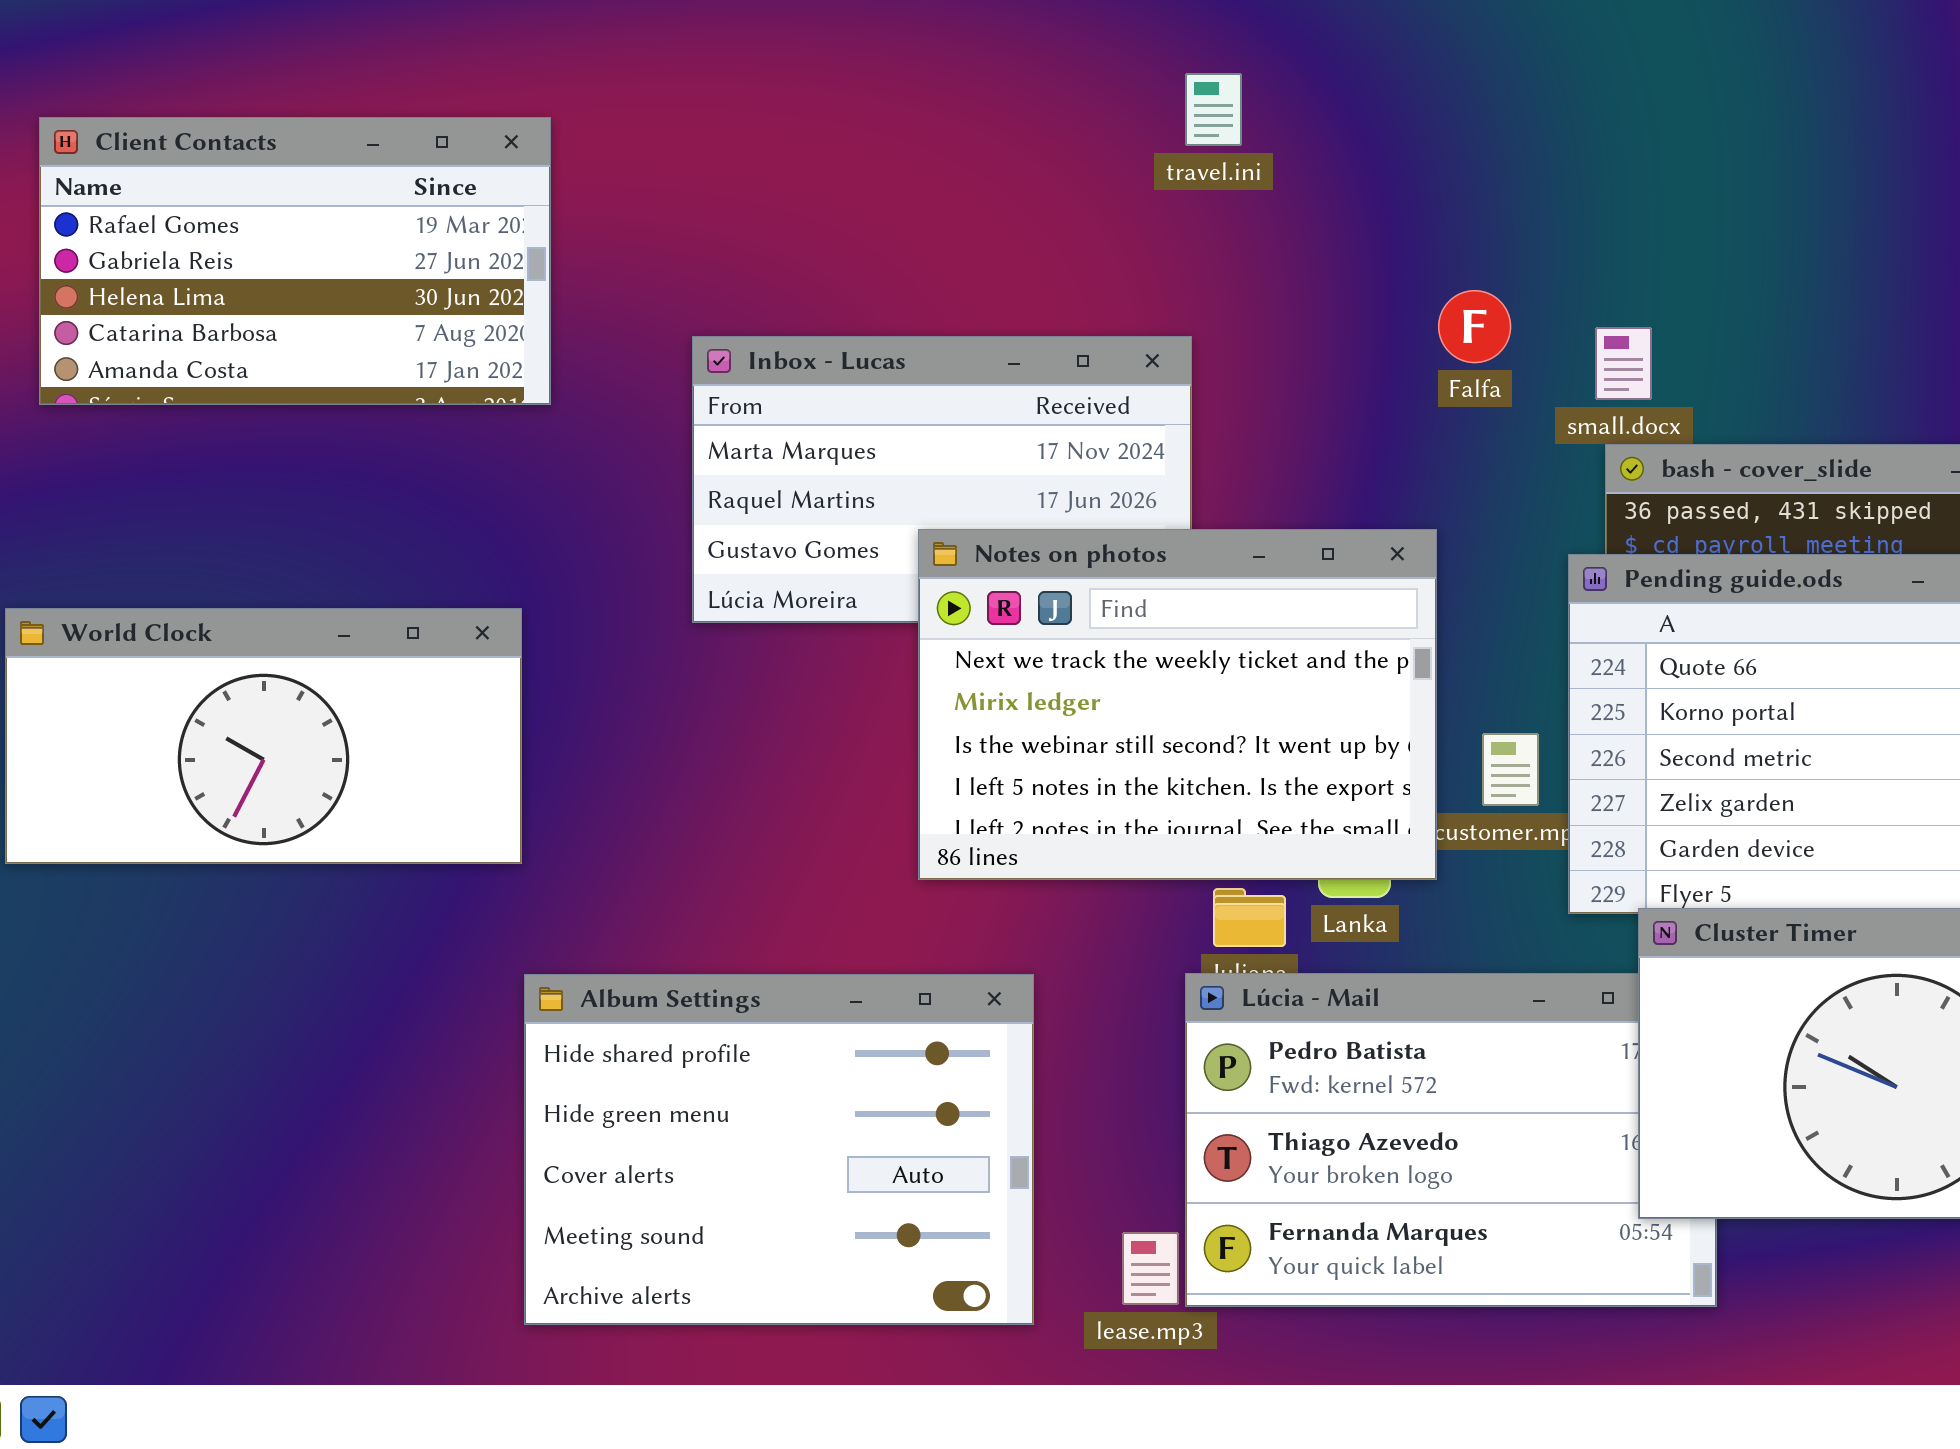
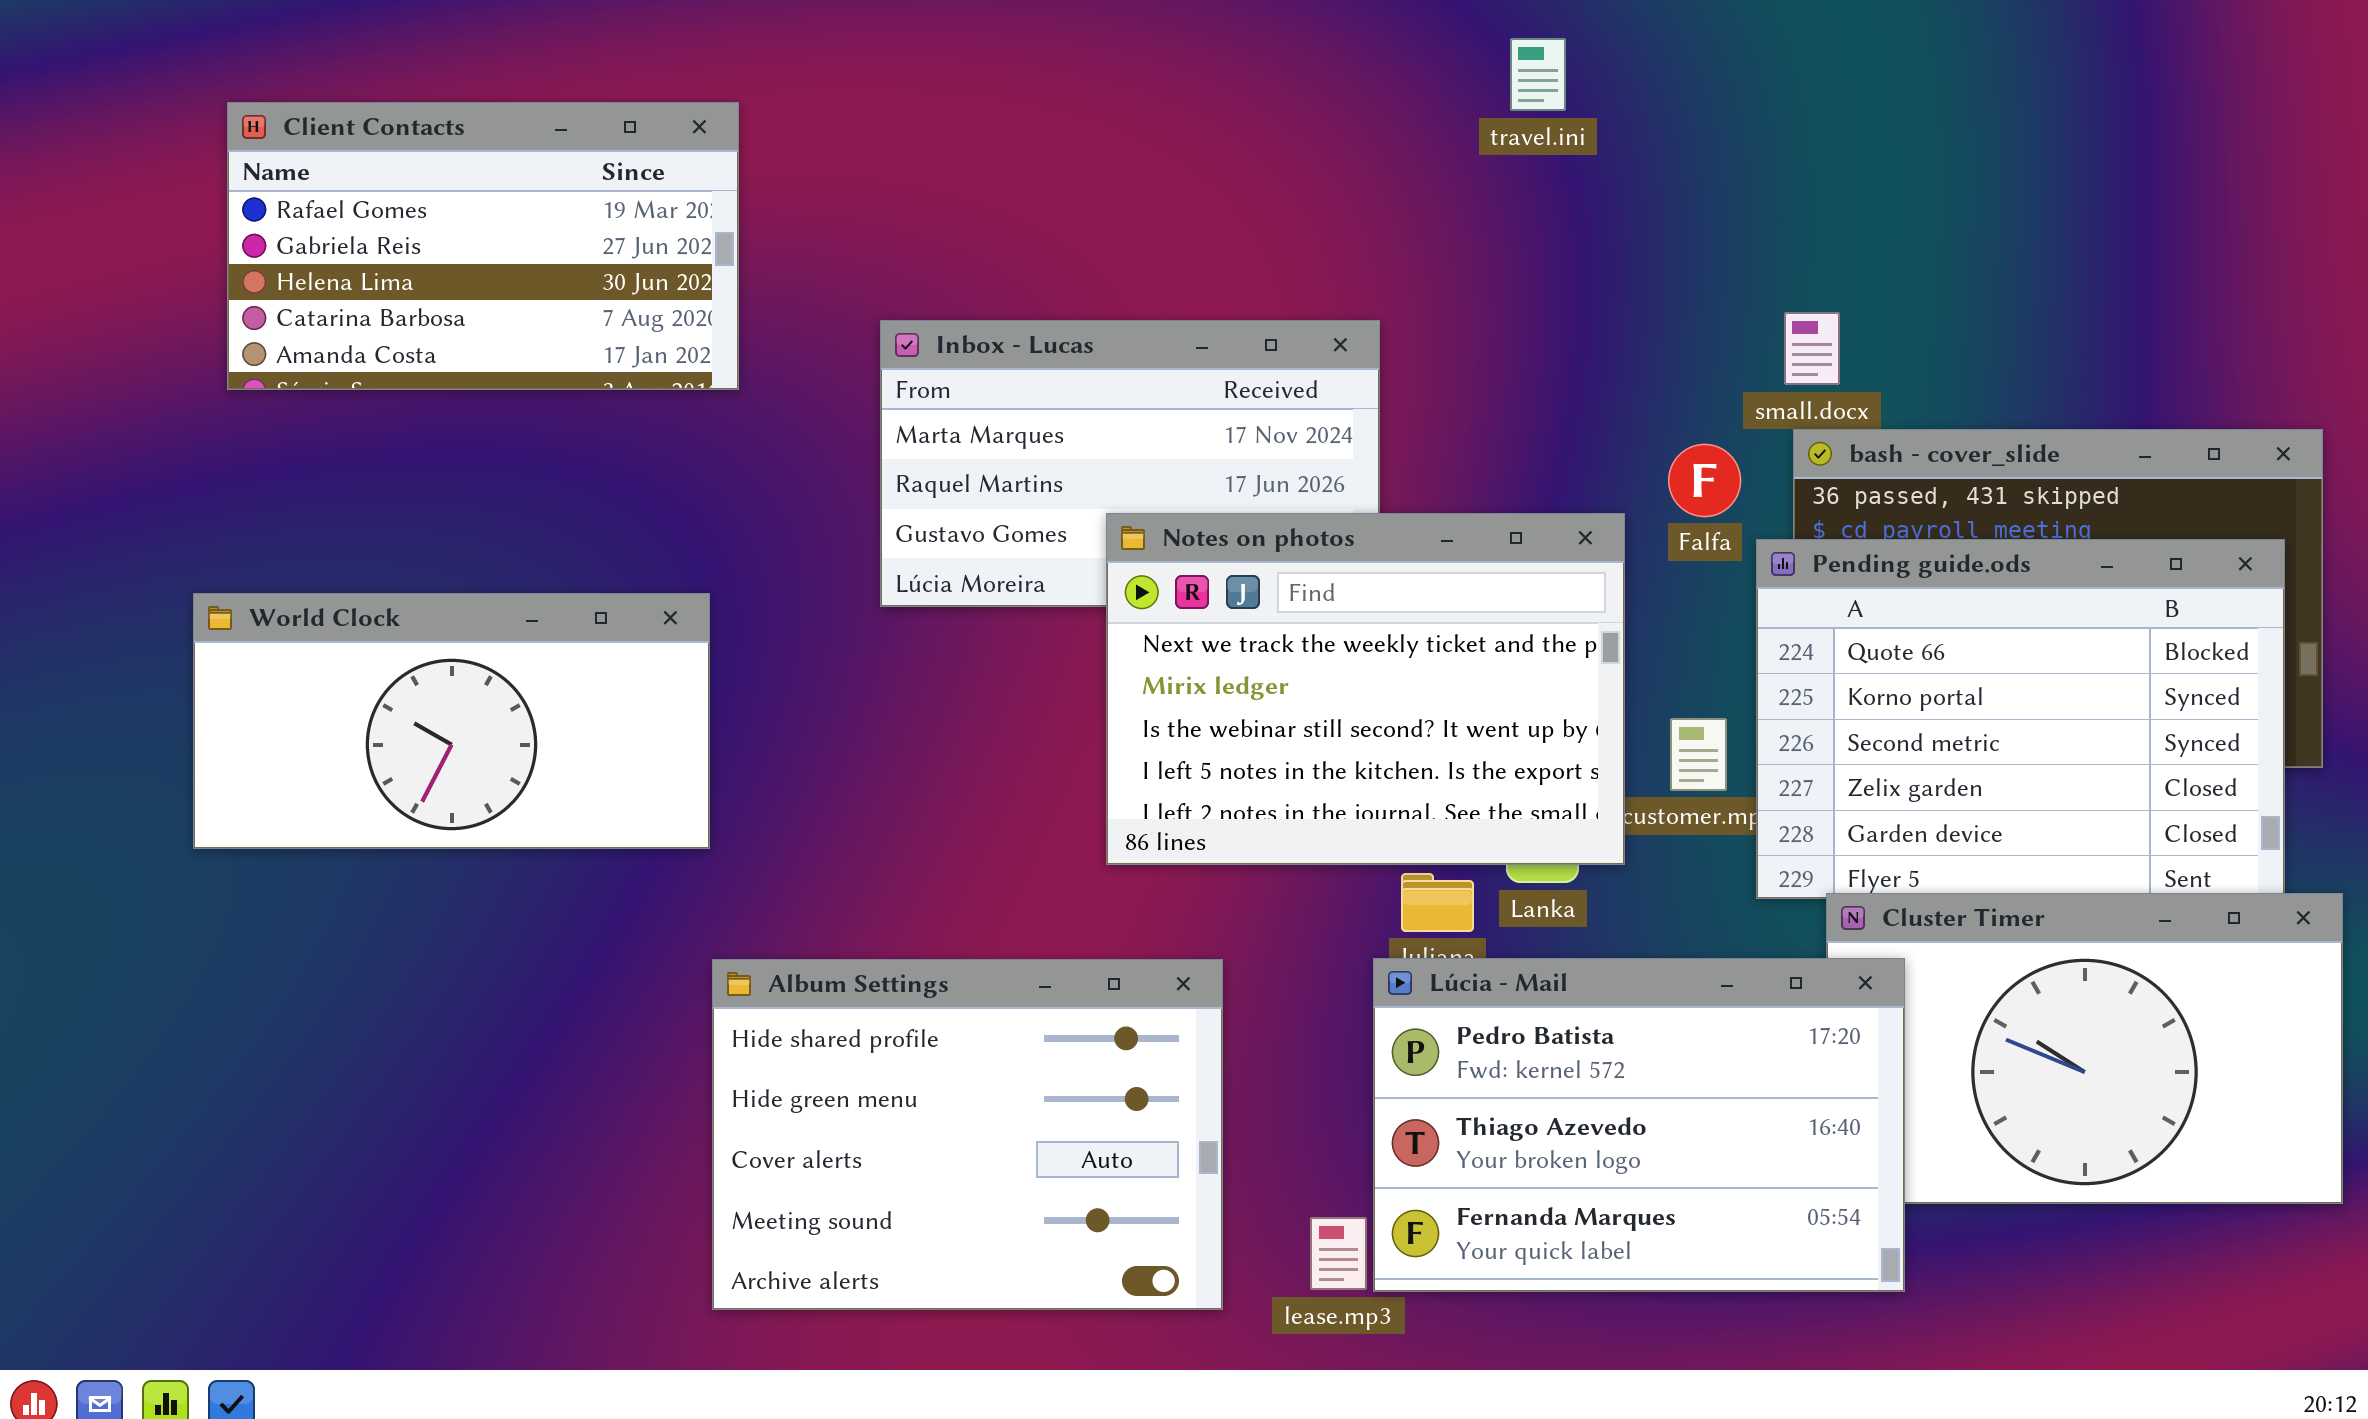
travel.ini: [1185,73,1242,146] -> [1510,38,1566,111], moved
Falfa: [1438,290,1511,363] -> [1668,444,1741,517], moved
Lúcia - Mail: [1185,973,1717,1307] -> [1373,958,1905,1292], raised

